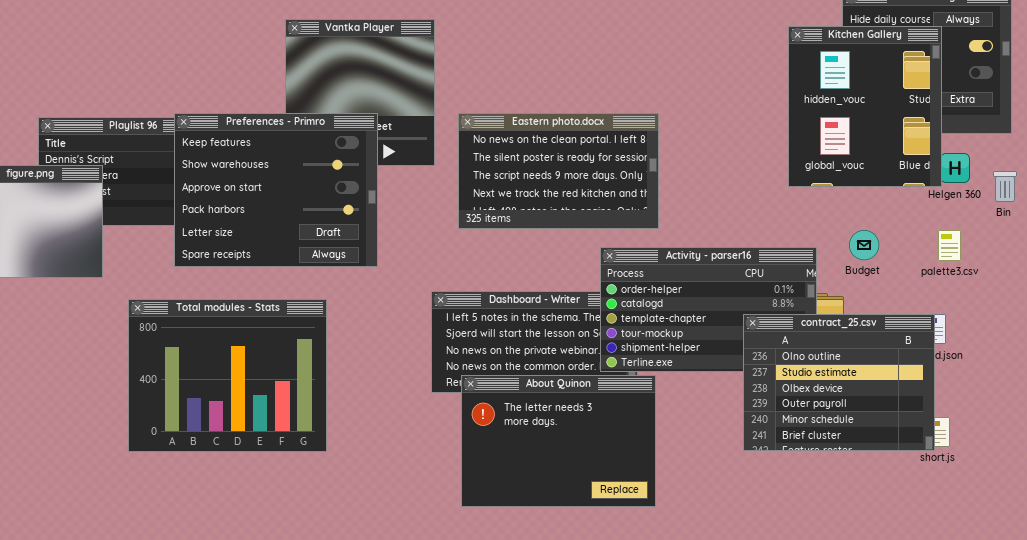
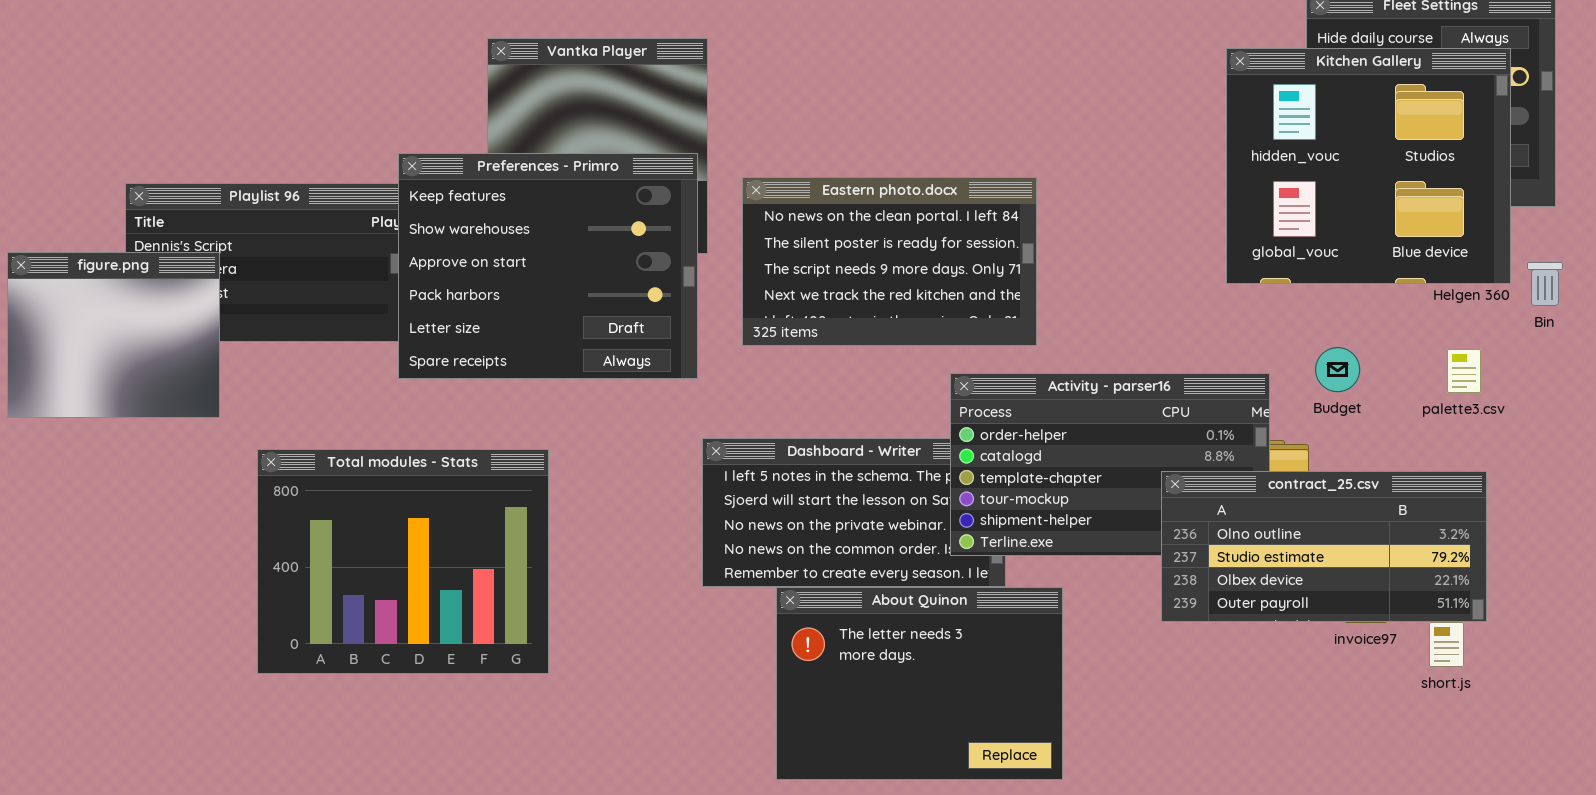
Kitchen Gallery: [788,26,942,187] -> [1226,48,1511,284], resized
Preferences - Primro: [174,113,378,267] -> [398,153,698,379], moved
contract_25.csv: [743,314,935,451] -> [1161,471,1487,622], resized
About Quinon: [461,375,656,507] -> [776,587,1063,780], moved

